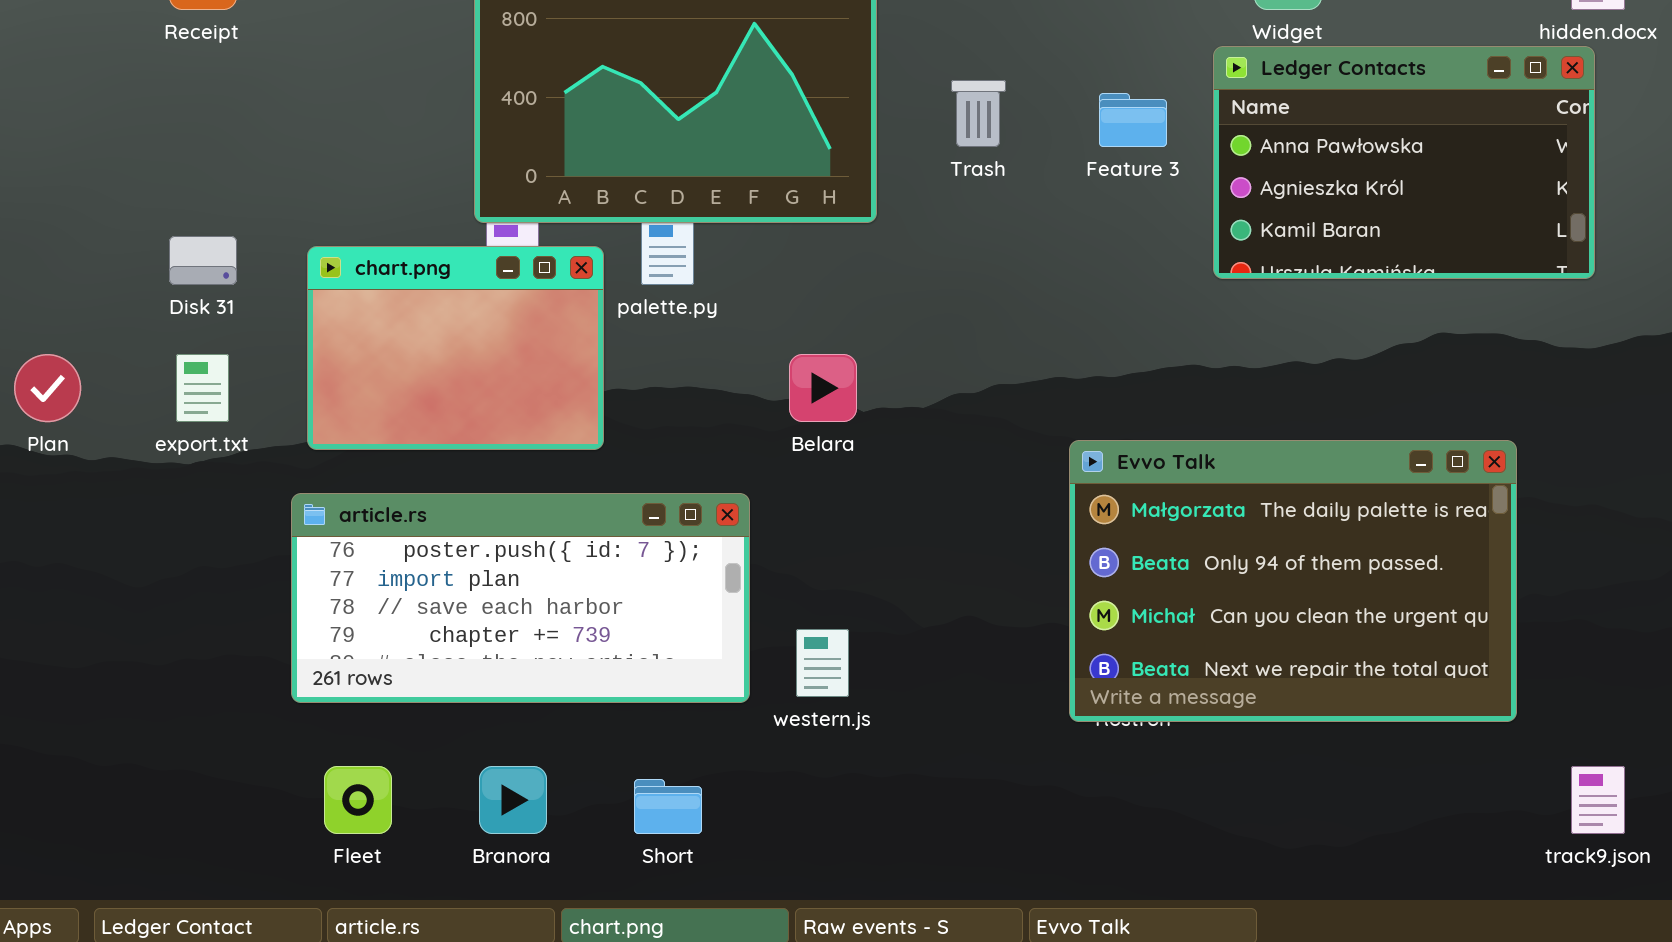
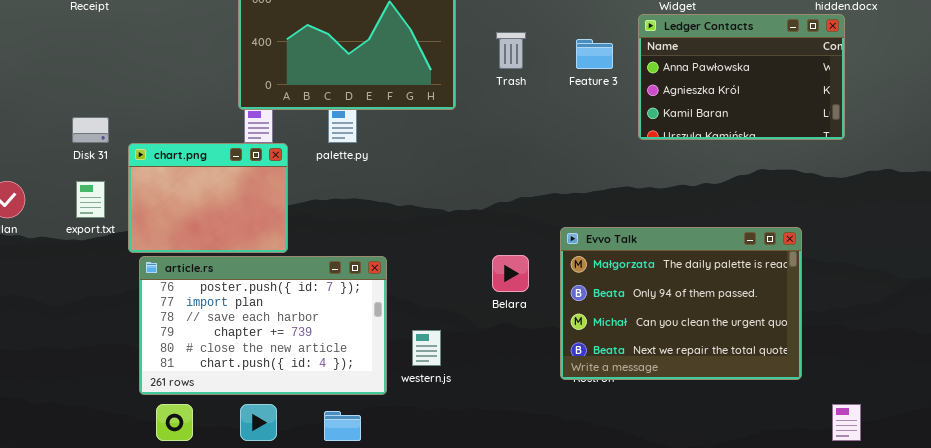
chart.png: [307,246,604,450] -> [128,143,288,253], moved
Belara: [789,354,857,422] -> [492,255,529,292], moved
article.rs: [291,493,750,703] -> [139,256,387,395], resized

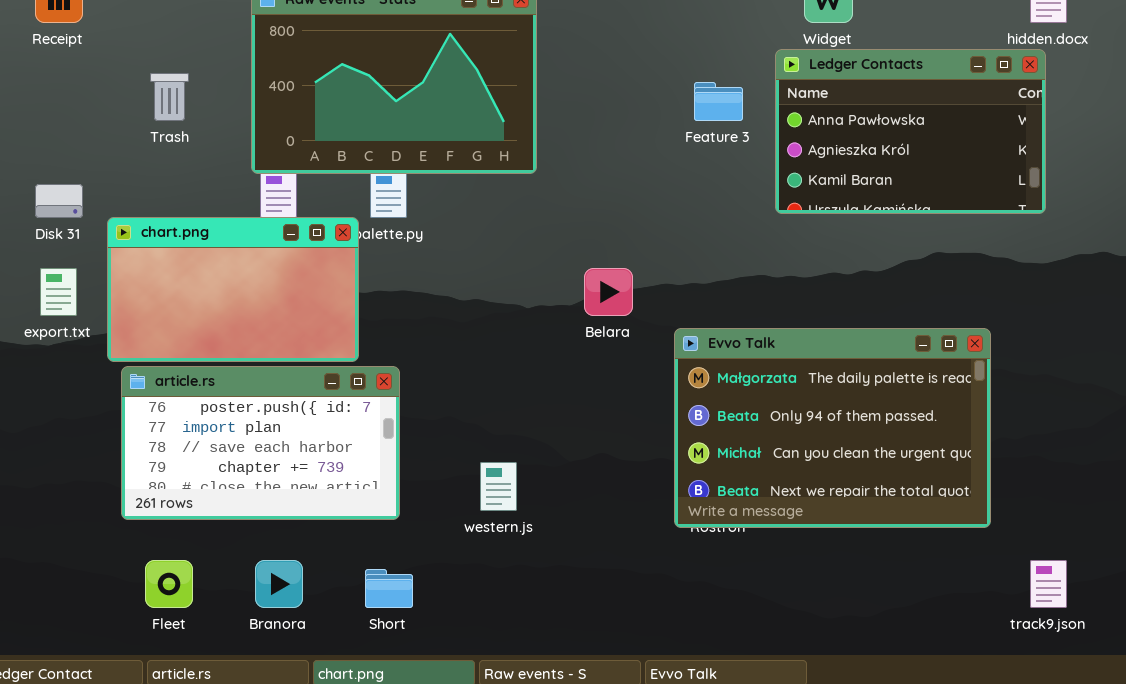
Trash: [496,32,526,69] -> [150,73,189,121], moved
chart.png: [128,143,288,253] -> [107,217,359,362], resized
Belara: [492,255,529,292] -> [584,268,633,316], moved
article.rs: [139,256,387,395] -> [121,366,400,520], resized

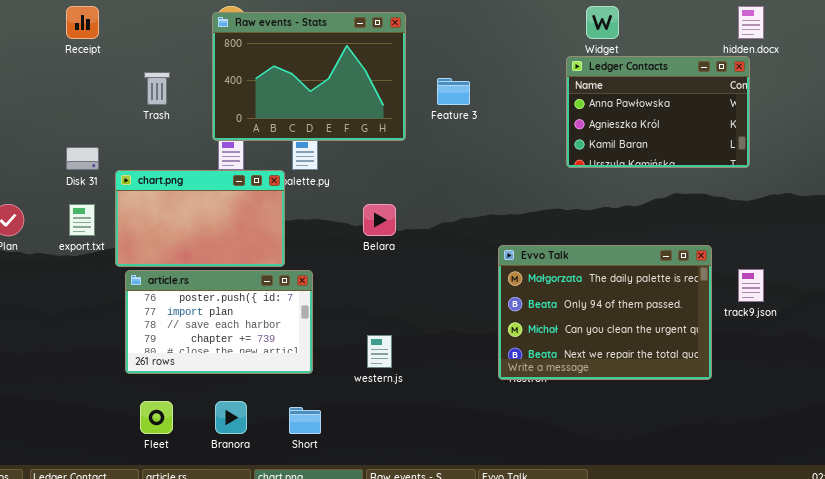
Feature 3: [694,82,743,121] -> [437,78,470,105], moved
Belara: [584,268,633,316] -> [363,204,396,236], moved
track9.json: [1030,560,1067,608] -> [738,269,764,302], moved

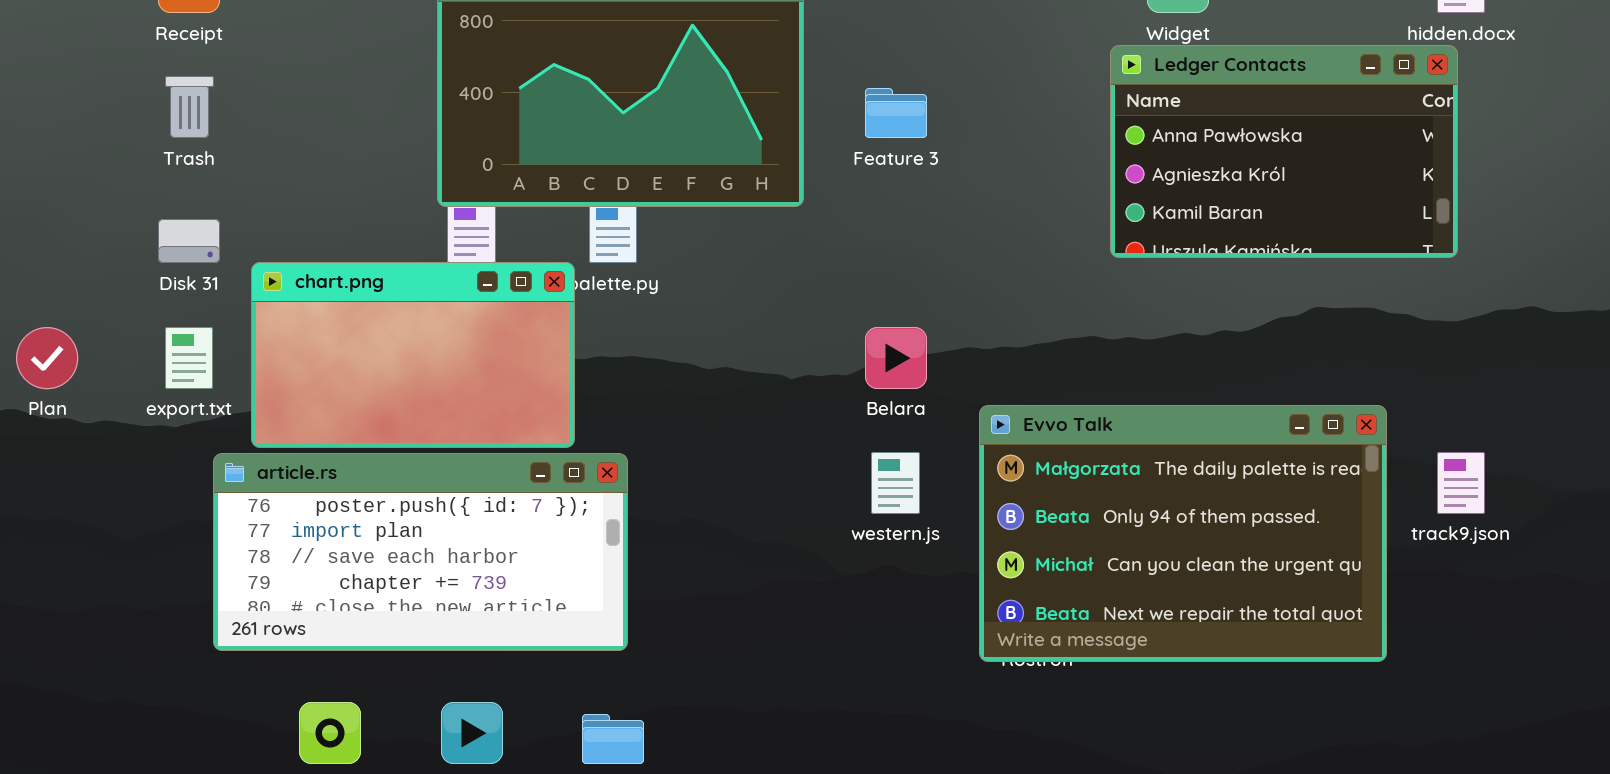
Trash: [144,72,170,105] -> [165,76,214,138], moved
Belara: [363,204,396,236] -> [865,327,927,389], moved
article.rs: [125,270,313,374] -> [213,453,628,651], resized
western.js: [367,335,392,368] -> [871,452,920,514], moved

